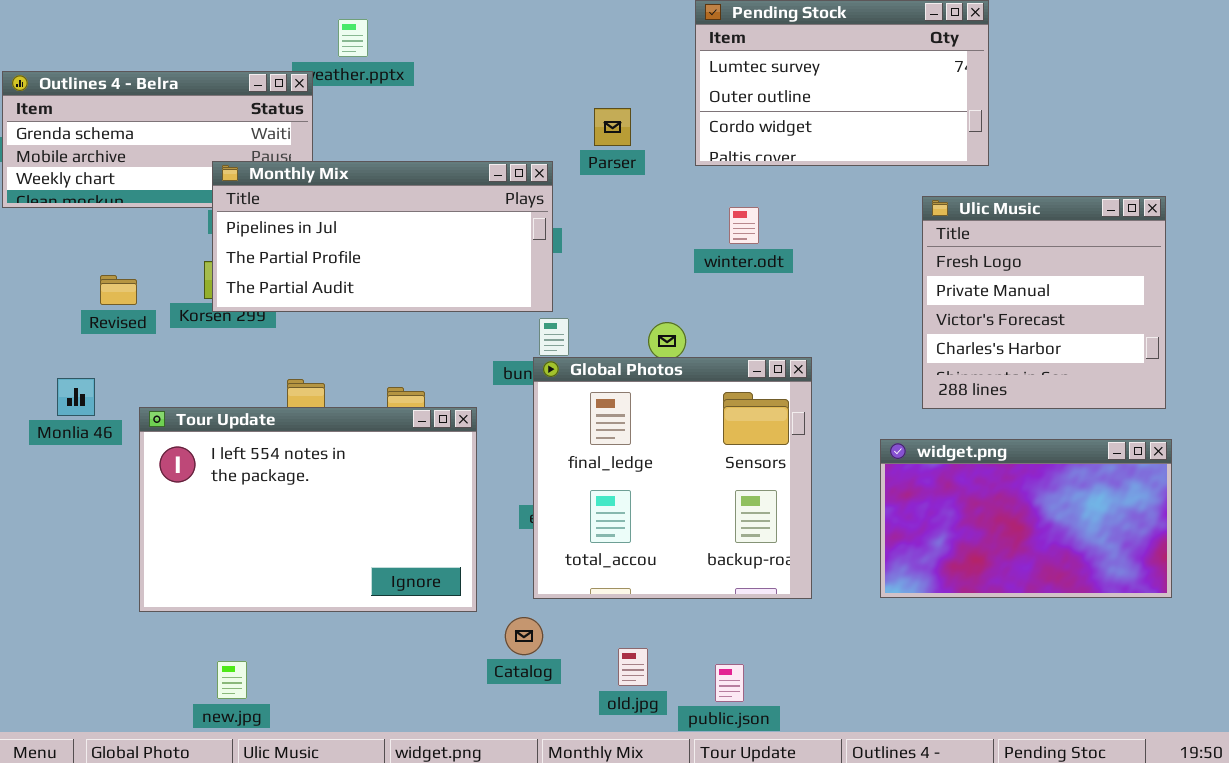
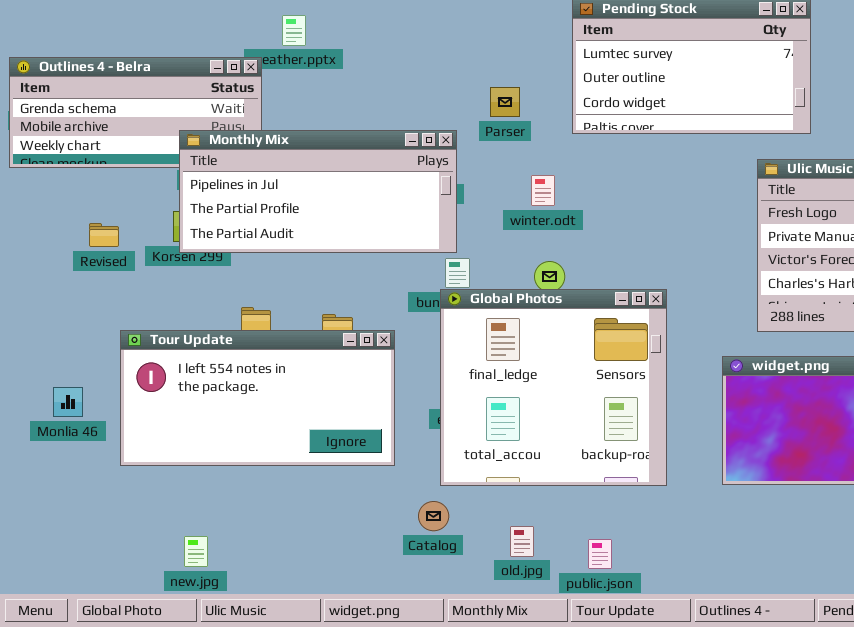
winter.odt: [729,207,759,244] -> [531,175,555,206], moved
Monlia 46: [57,378,95,416] -> [53,387,83,417], moved
Tour Update: [139,407,477,612] -> [120,330,395,466], resized

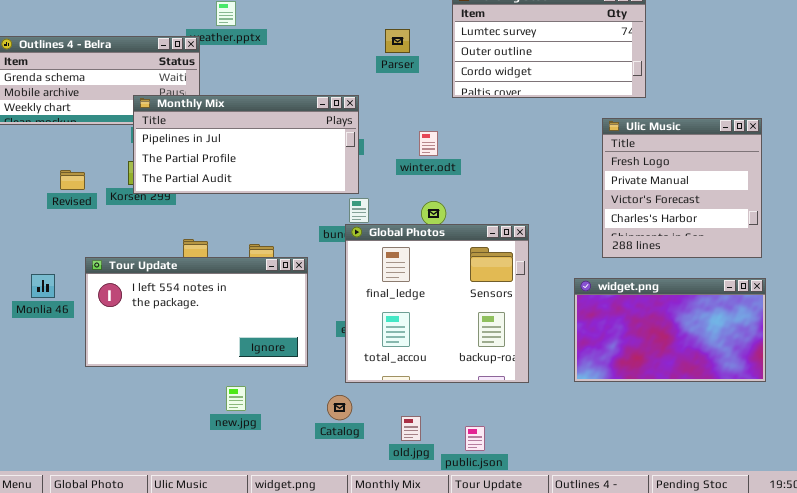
Parser: [490,87,520,117] -> [385,29,410,53], moved
Monlia 46: [53,387,83,417] -> [31,274,55,298], moved
new.jpg: [184,536,208,567] -> [226,386,246,411], moved

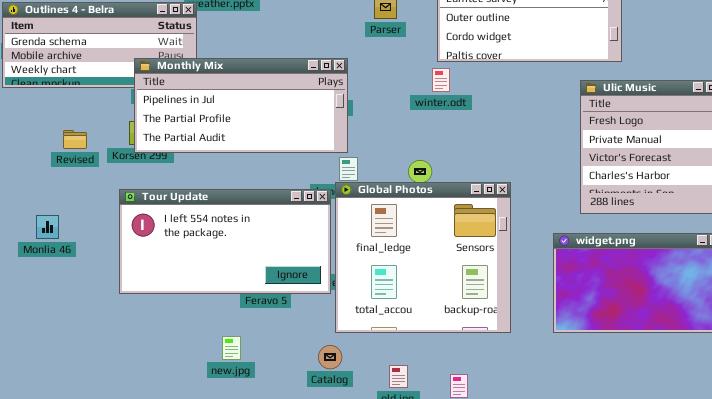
winter.odt: [419,131,438,156] -> [432,68,450,92], moved
Tour Update: [85,257,308,367] -> [119,189,331,294], moved
Monlia 46: [31,274,55,298] -> [36,215,59,239], moved

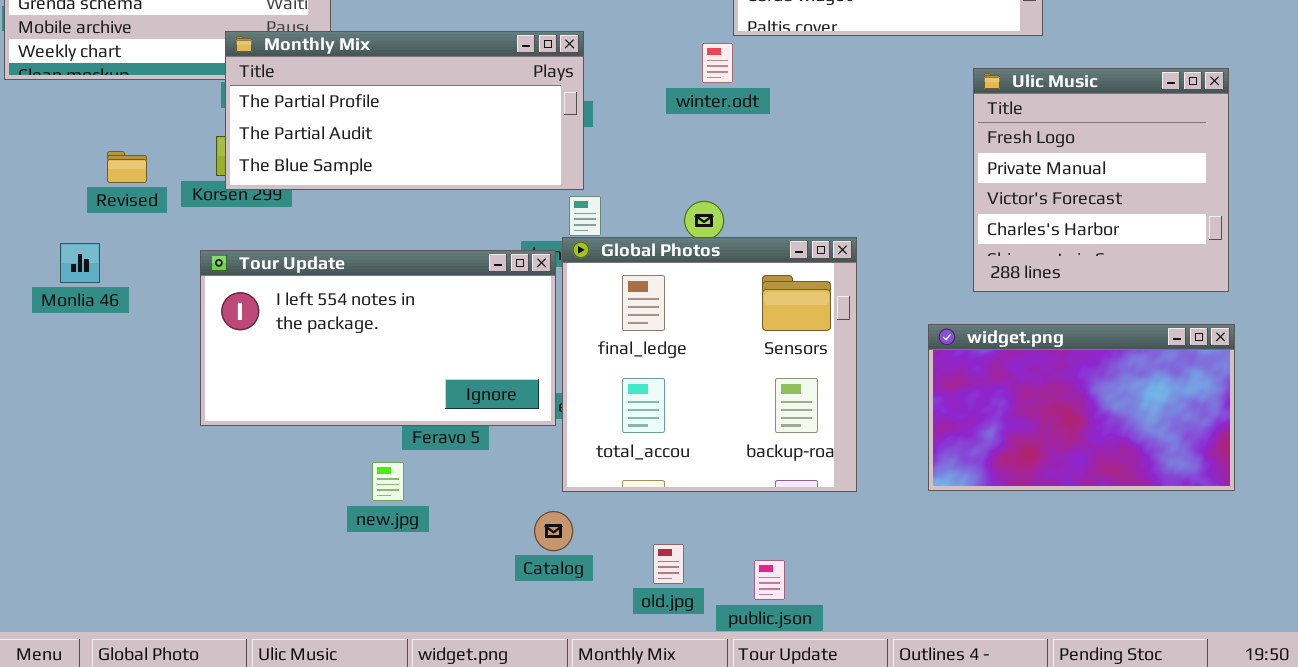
Monthly Mix: [134,58,348,153] -> [225,31,584,190], scrolled down 1 row
winter.odt: [432,68,450,92] -> [702,43,733,83], moved
Monlia 46: [36,215,59,239] -> [60,243,100,283], moved
new.jpg: [222,336,241,360] -> [372,462,404,501], moved

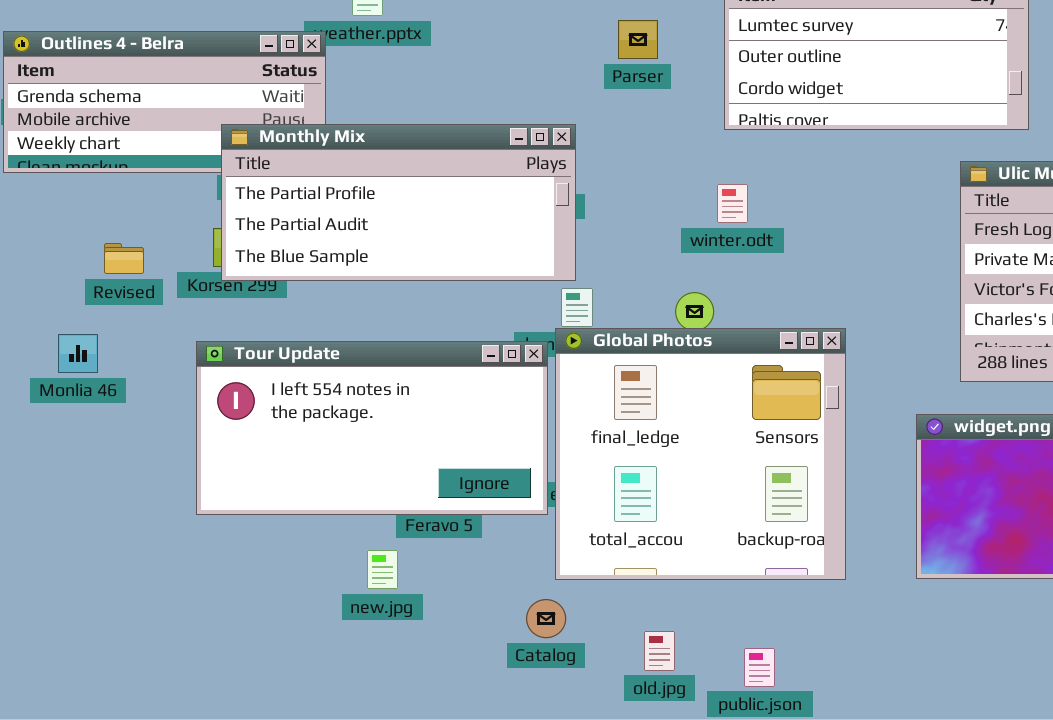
winter.odt: [702,43,733,83] -> [717,184,748,223], moved

